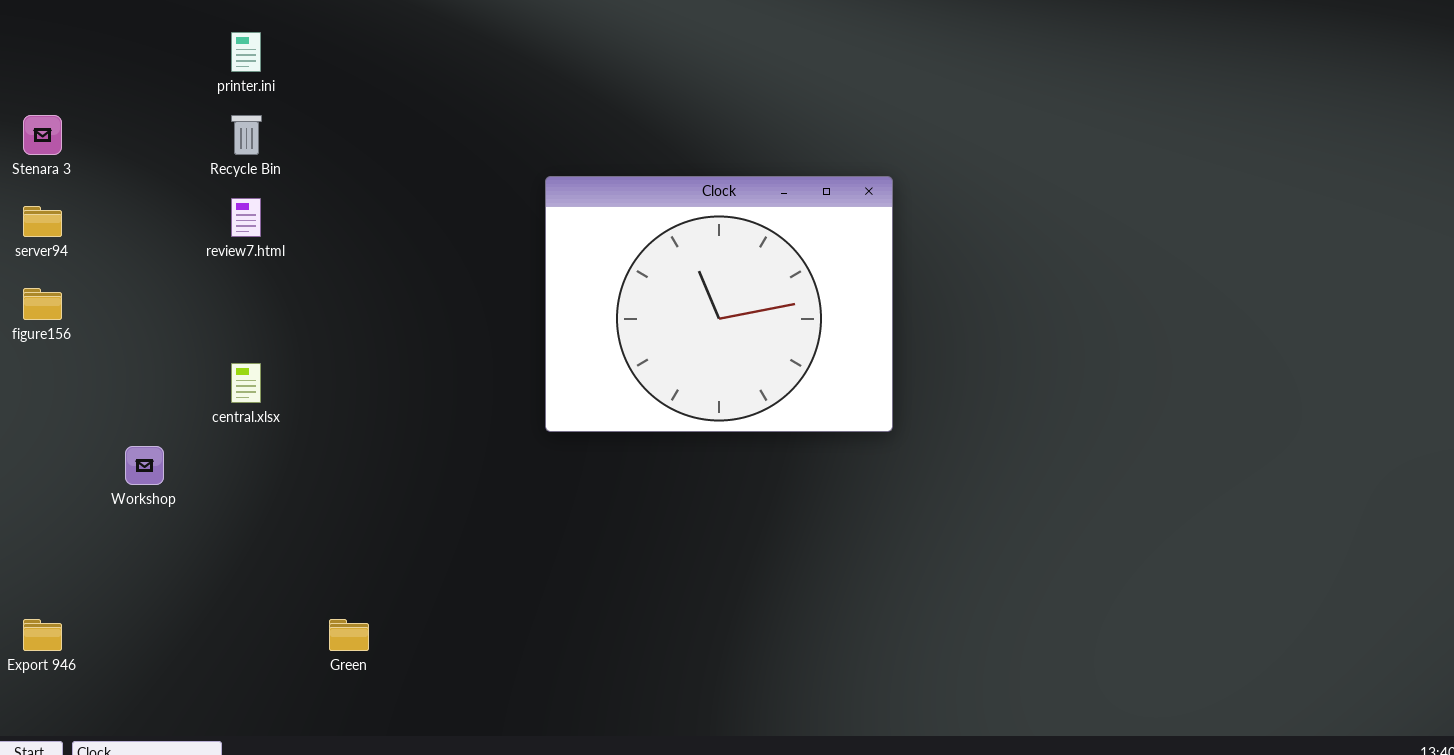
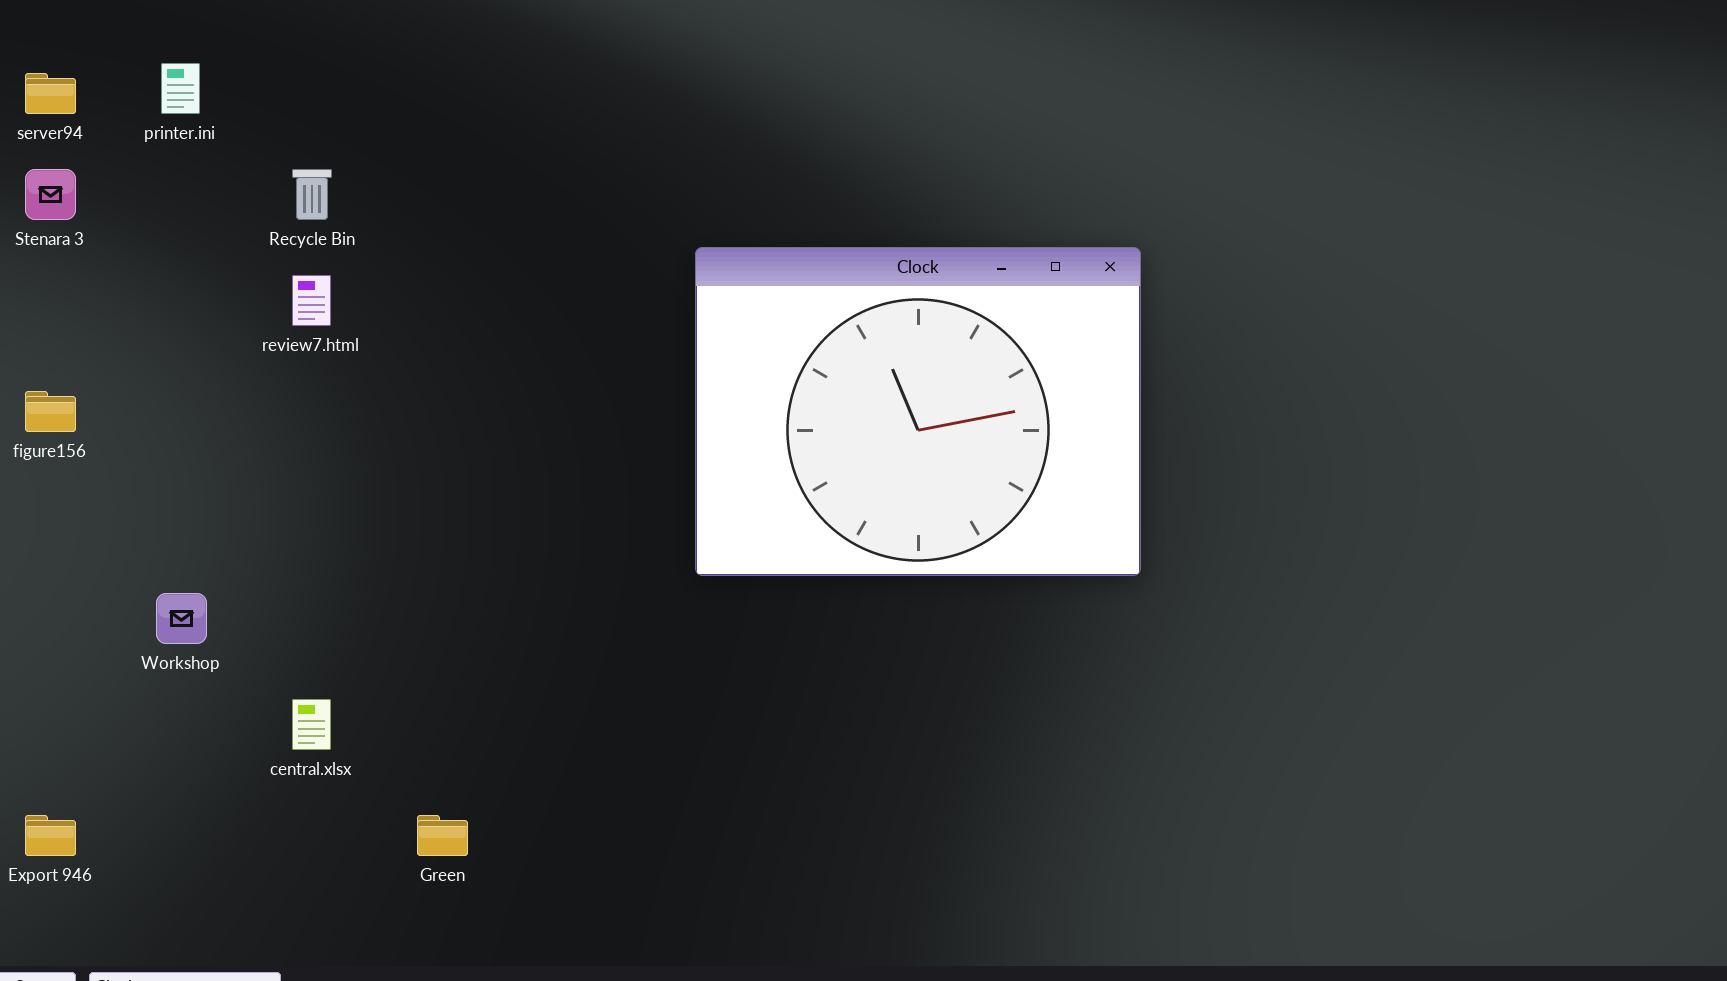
printer.ini: [231,32,261,72] -> [161,63,200,114], moved
server94: [23,206,62,237] -> [25,73,76,114], moved
central.xlsx: [231,363,261,403] -> [292,699,331,750], moved

